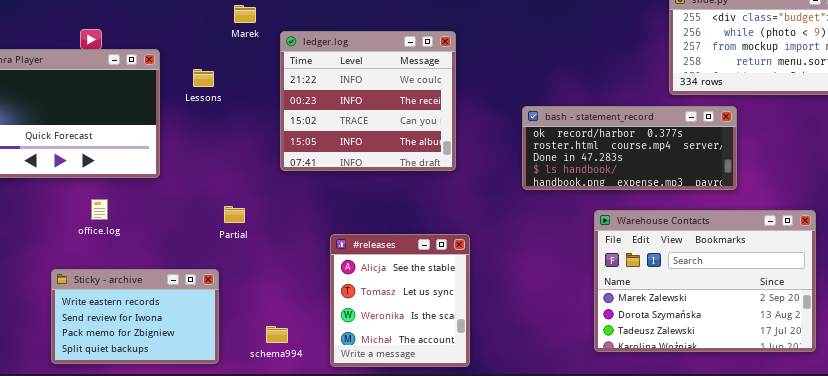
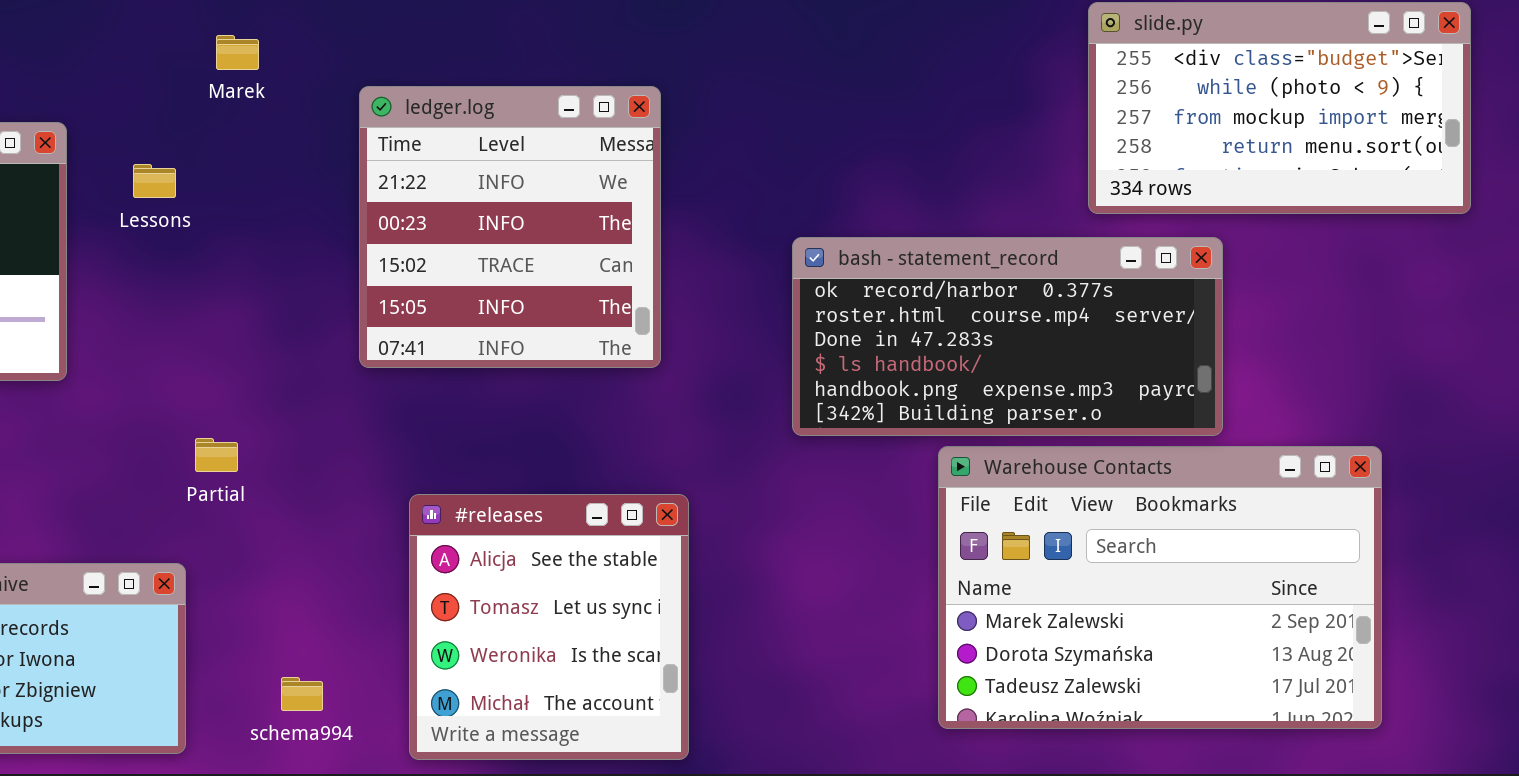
ledger.log: [280,31,456,171] -> [359,86,661,368], resized
bash - statement_record: [522,106,737,190] -> [792,237,1223,436], resized

